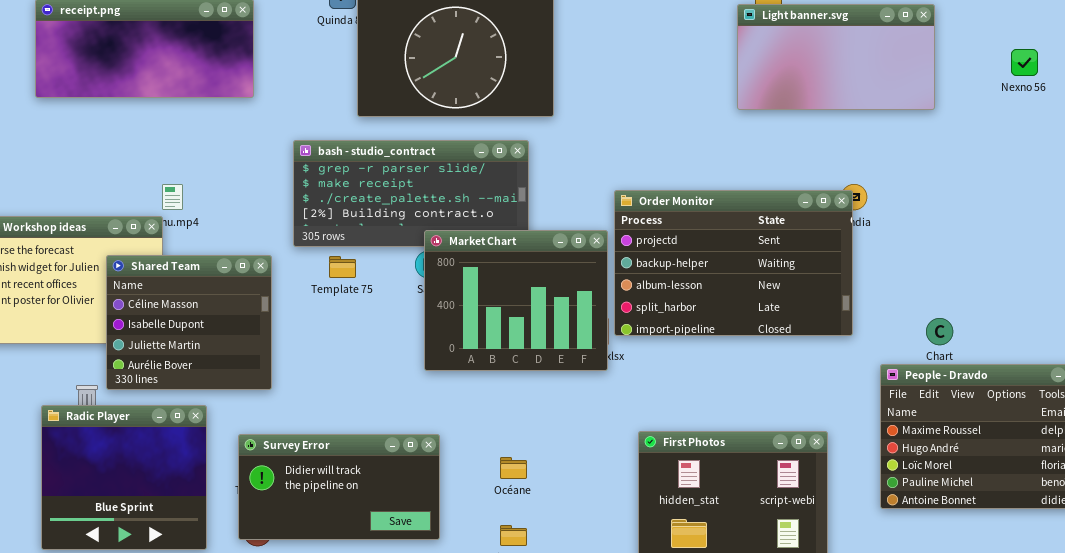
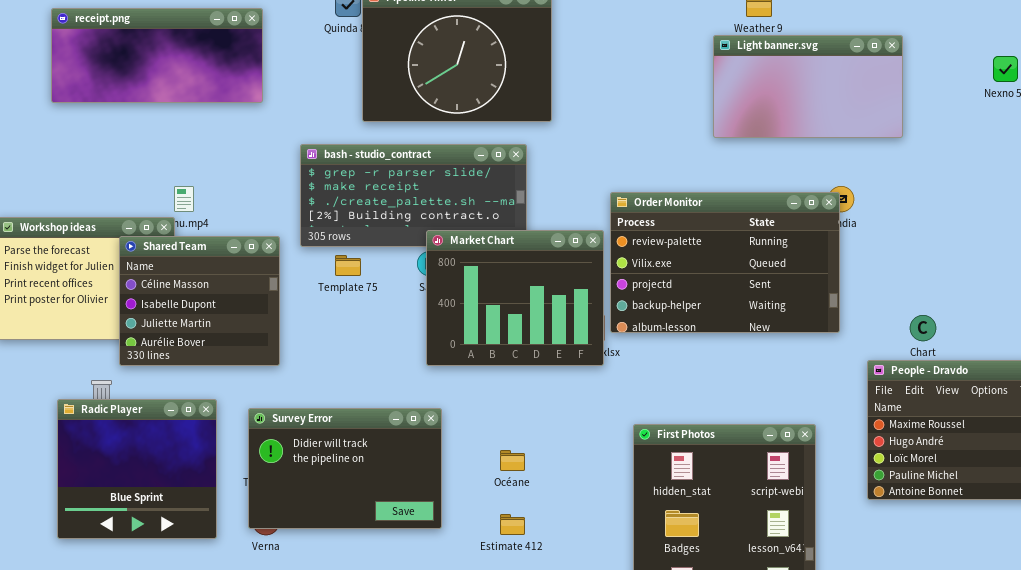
Light banner.svg: [737,4,935,110] -> [713,35,903,138], moved
Order Monitor: [614,190,853,336] -> [610,192,840,333], scrolled up 2 rows
Shared Team: [106,255,272,390] -> [119,236,280,366], moved
Survey Error: [238,434,440,540] -> [248,408,442,529], resized

